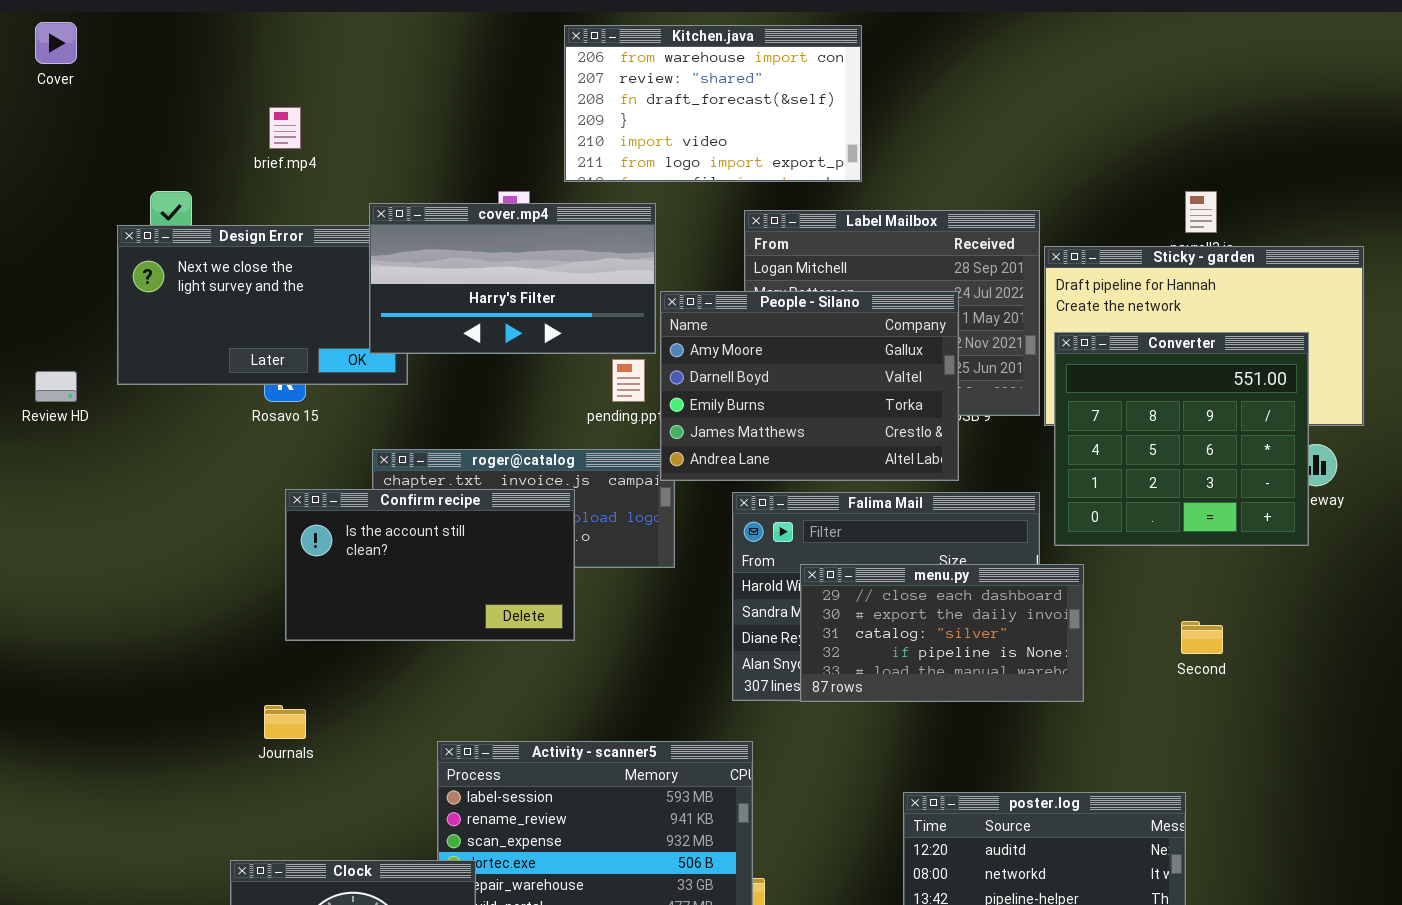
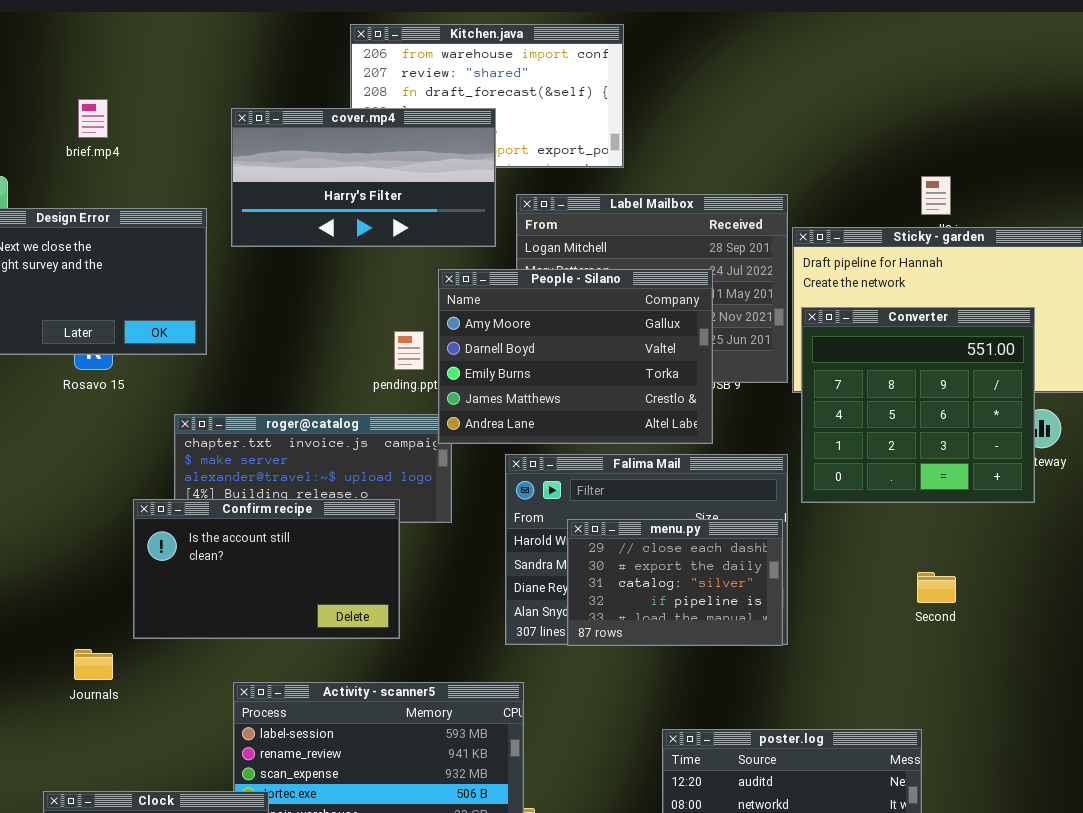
cover.mp4: [369,203,656,354] -> [231,108,496,247], moved
Confirm recipe: [285,489,575,641] -> [133,499,400,639], moved
menu.py: [800,564,1084,702] -> [567,519,783,646], resized

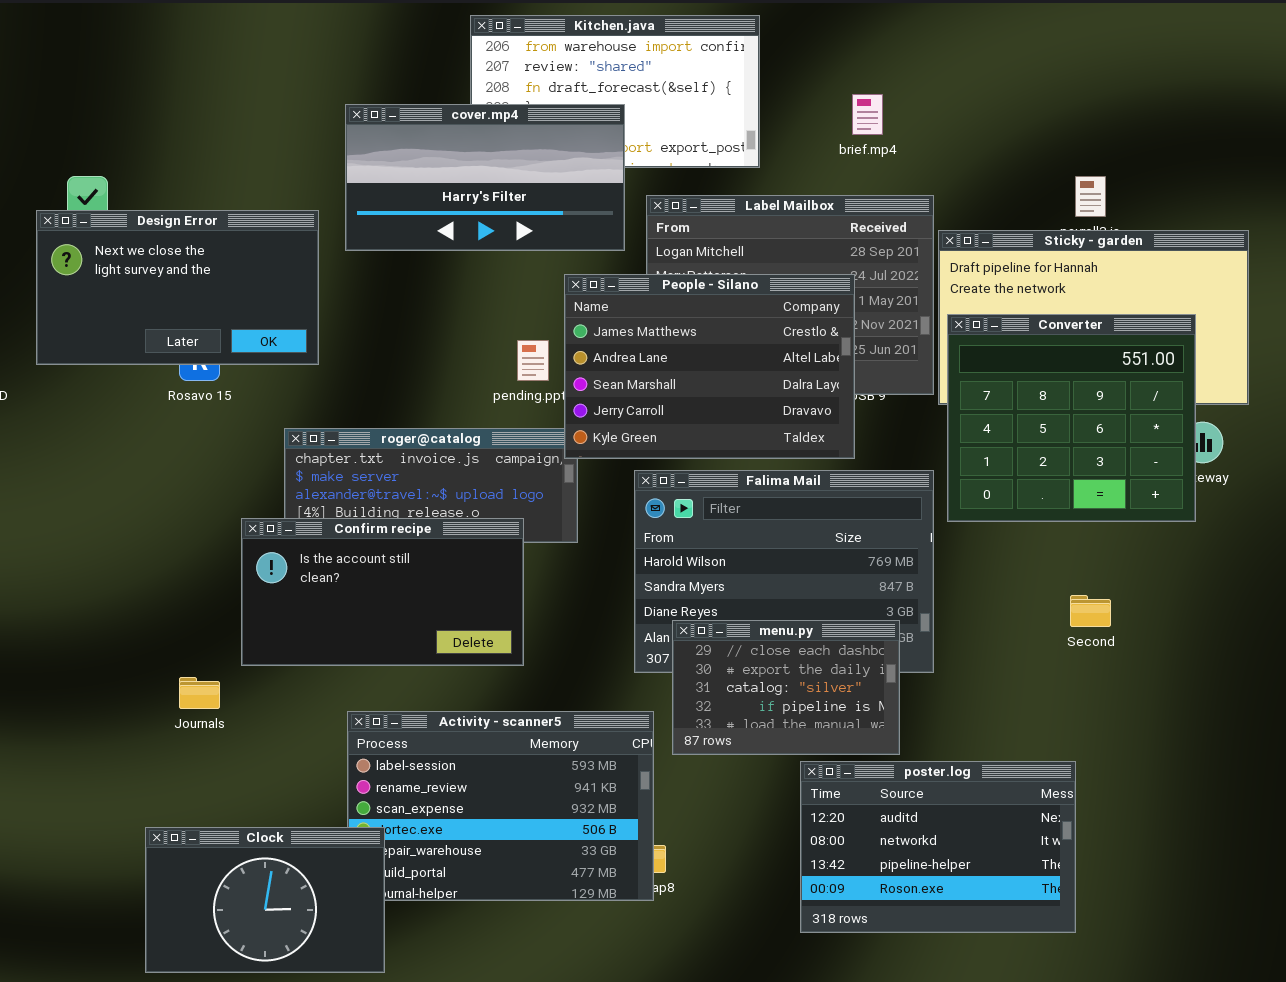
brief.mp4: [78,99,108,138] -> [852,94,883,135], moved
People - Silano: [438,269,713,444] -> [564,274,855,459], scrolled down 3 rows
menu.py: [567,519,783,646] -> [672,620,900,755], moved

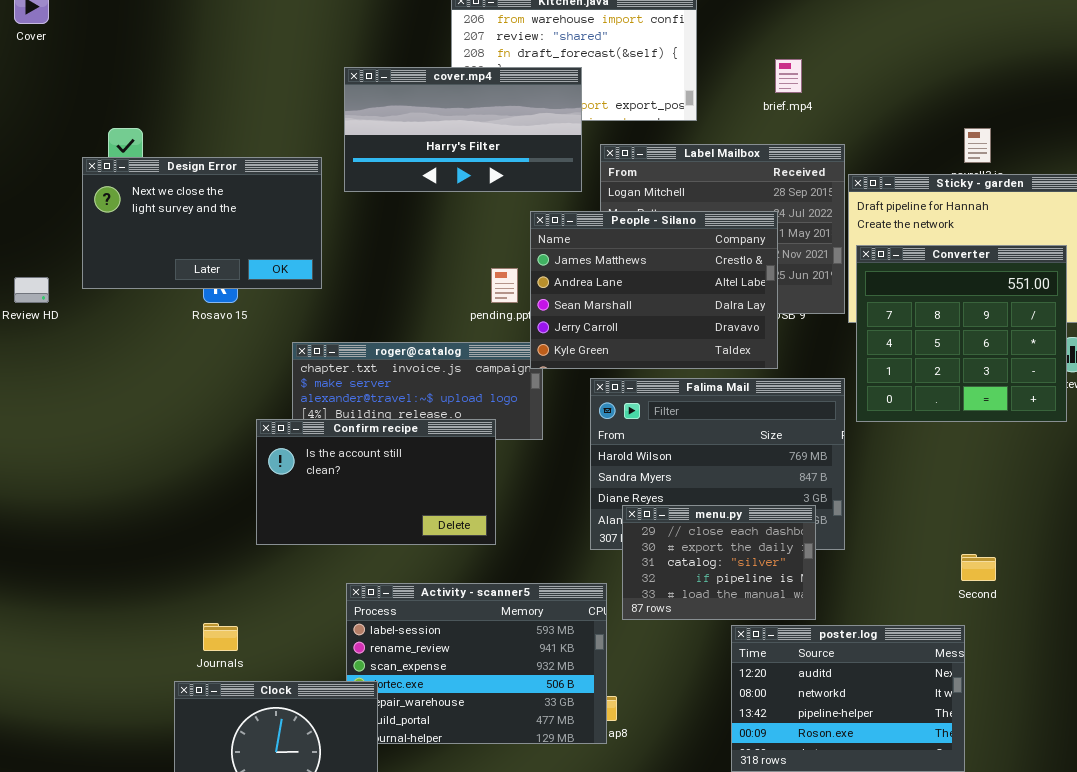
Second: [1070,595,1111,627] -> [961,554,996,581], moved
Journals: [179,677,220,709] -> [203,623,238,651], moved

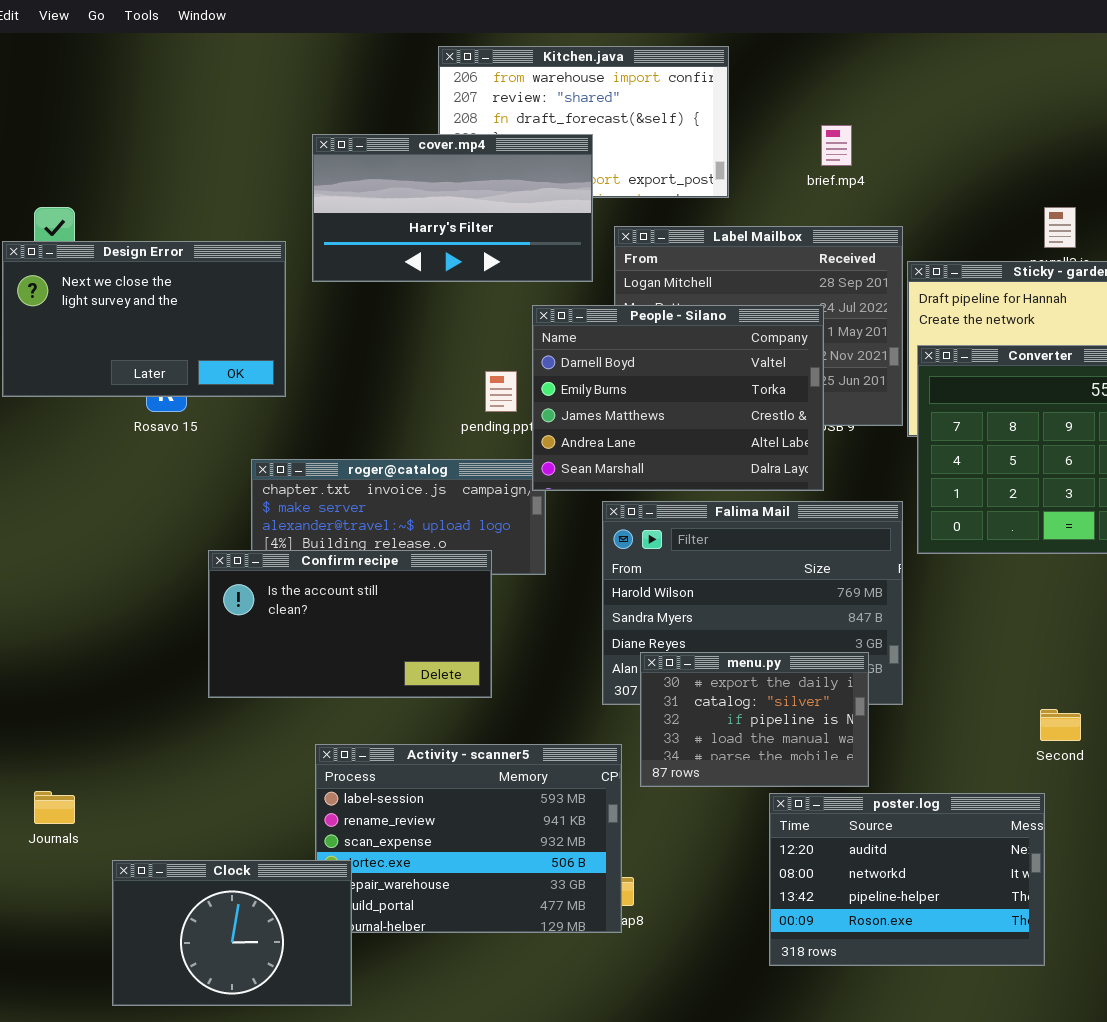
People - Silano: [530,211,778,369] -> [532,305,824,491], scrolled up 2 rows
menu.py: [622,505,816,620] -> [640,652,869,787], scrolled down 1 row
Journals: [203,623,238,651] -> [34,791,75,824], moved

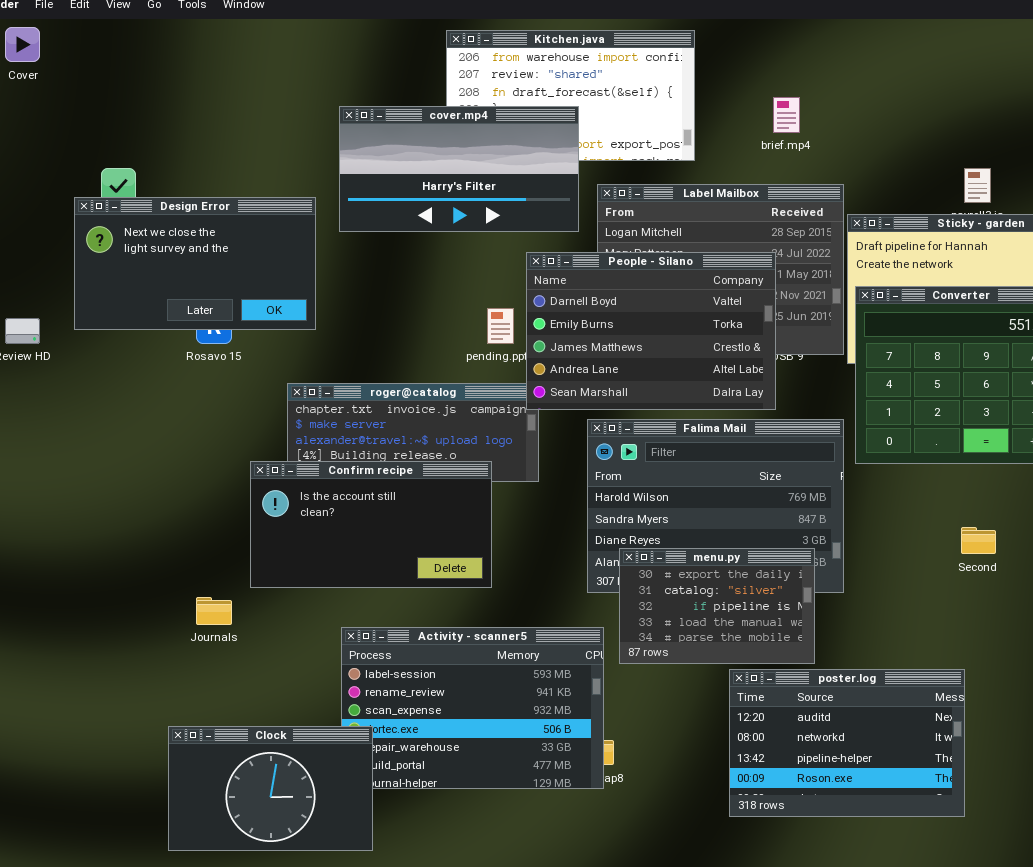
Second: [1040,709,1081,741] -> [961,527,996,554], moved
Journals: [34,791,75,824] -> [196,597,232,625], moved

